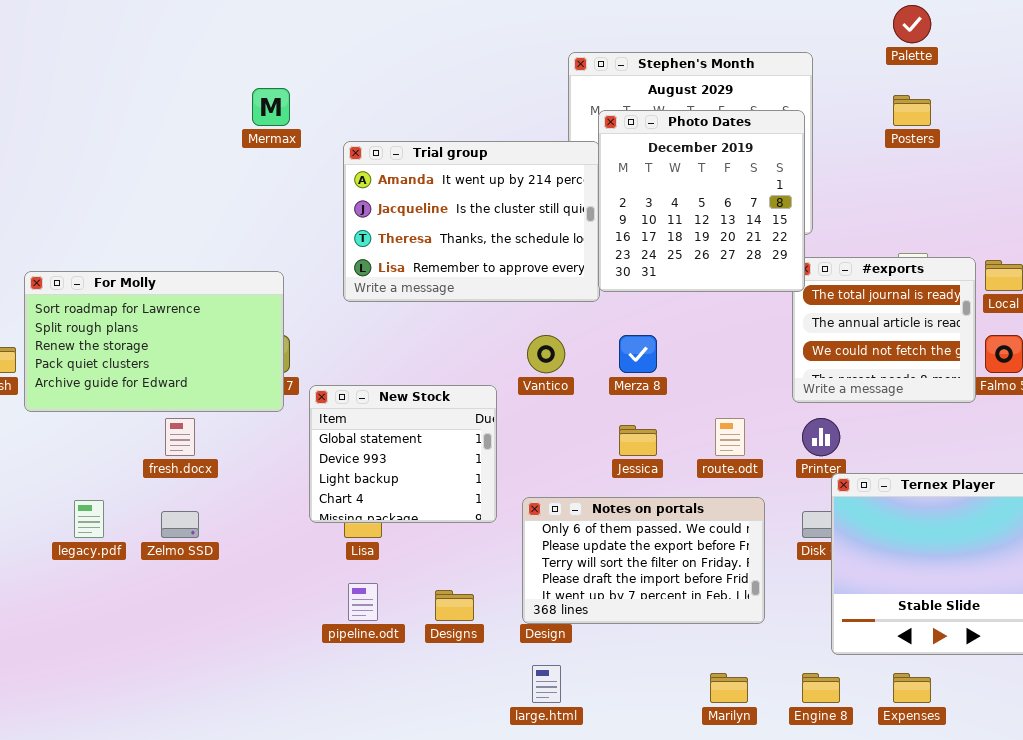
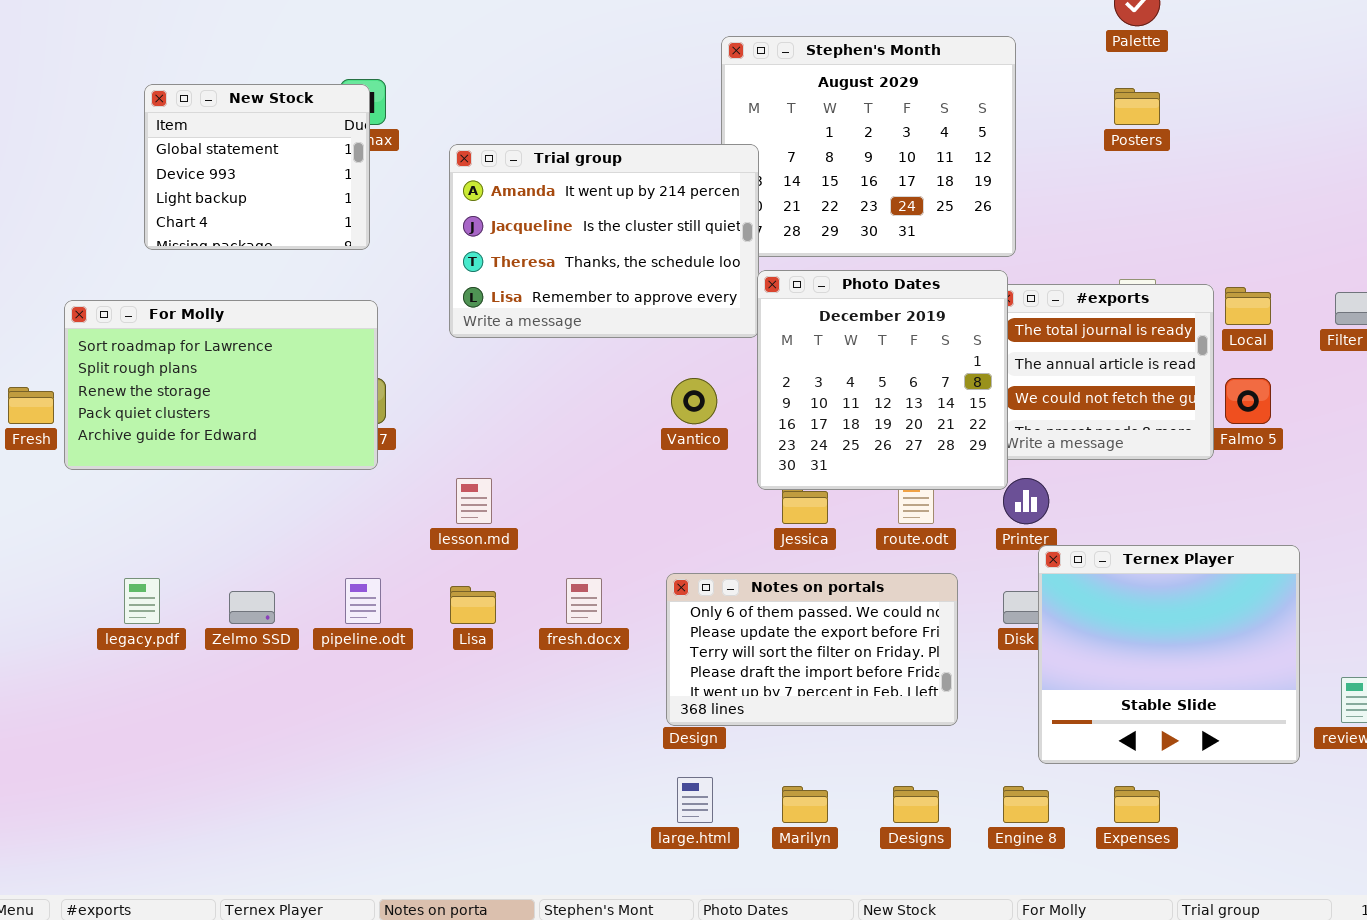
Photo Dates: [598,110,805,292] -> [757,270,1008,490], moved
New Stock: [309,385,497,523] -> [144,84,370,250], moved
fresh.docx: [165,418,195,456] -> [566,578,602,624], moved
pipeline.odt: [348,583,378,621] -> [345,578,381,624], moved
Designs: [435,590,474,621] -> [893,786,939,823], moved
Marilyn: [710,673,748,703] -> [782,786,828,823], moved

